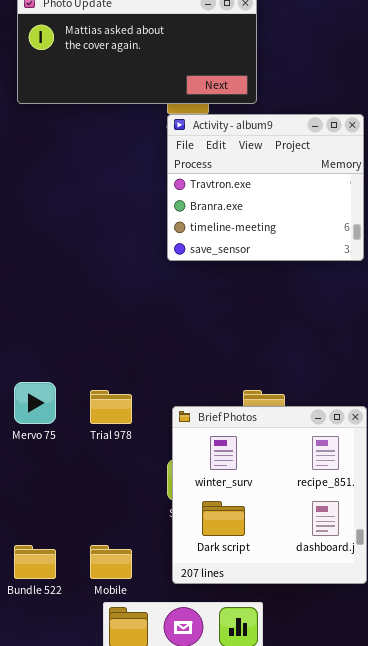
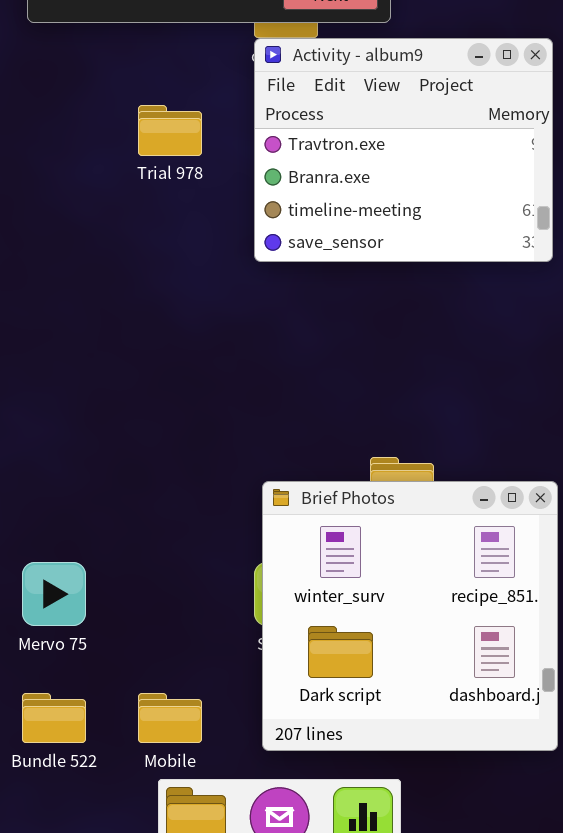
Mervo 75: [14,382,56,424] -> [22,562,86,626], moved
Trial 978: [90,390,132,424] -> [138,105,202,156], moved

